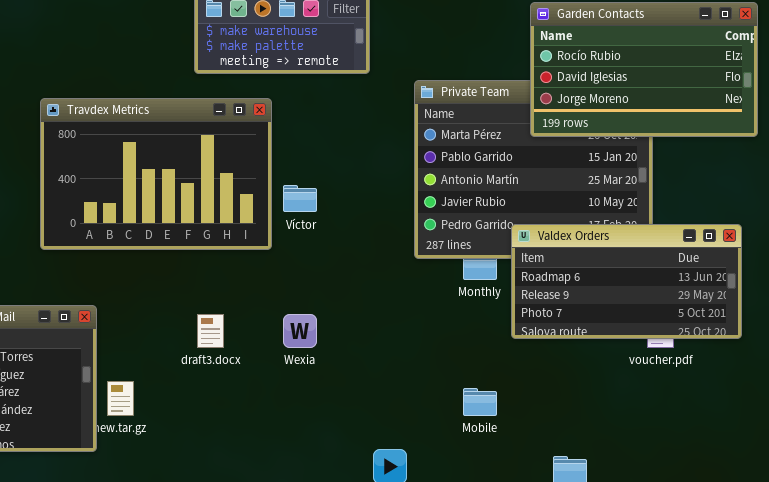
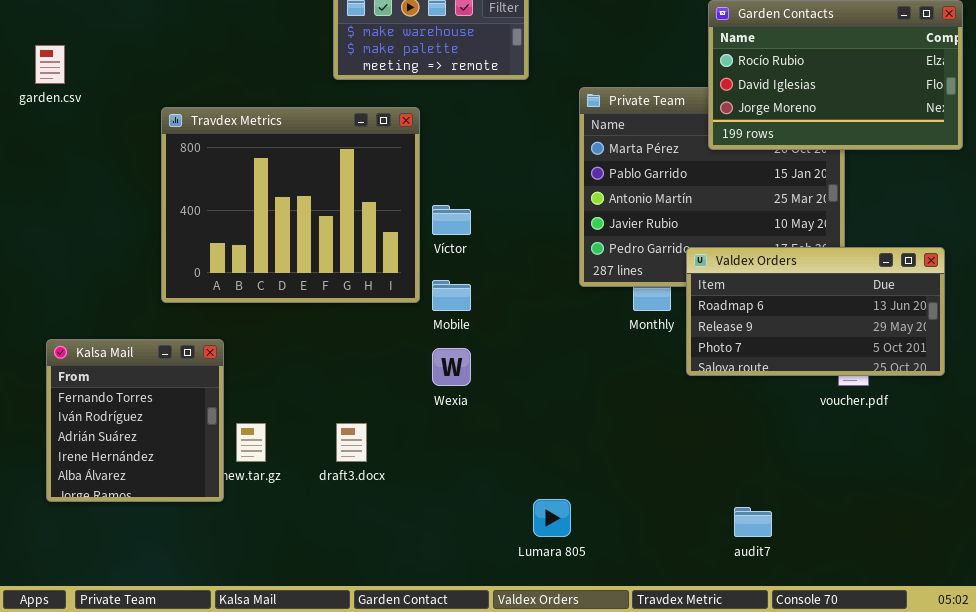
Travdex Metrics: [40,98,272,250] -> [161,107,420,303], resized
draft3.docx: [197,314,224,348] -> [336,423,367,462], moved
Mobile: [463,388,497,416] -> [432,280,471,311], moved

